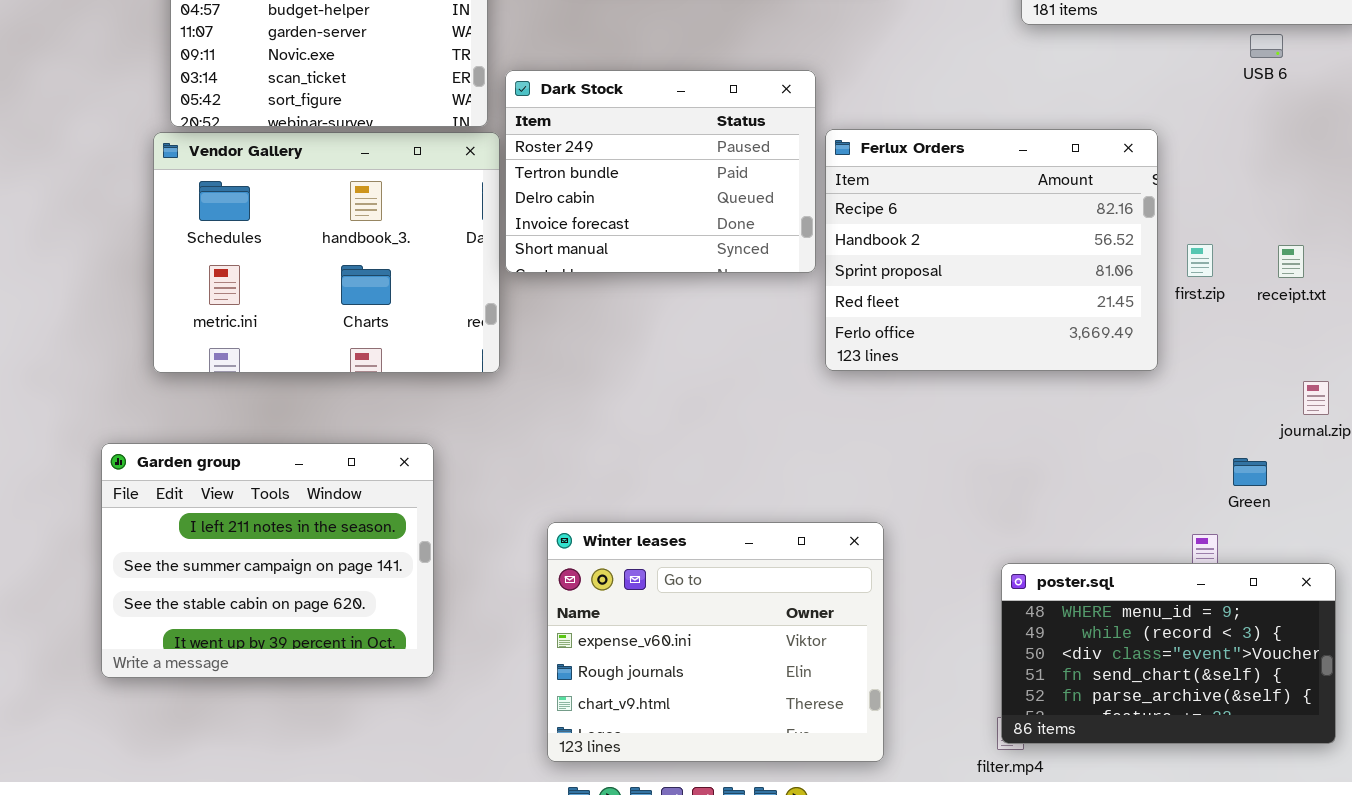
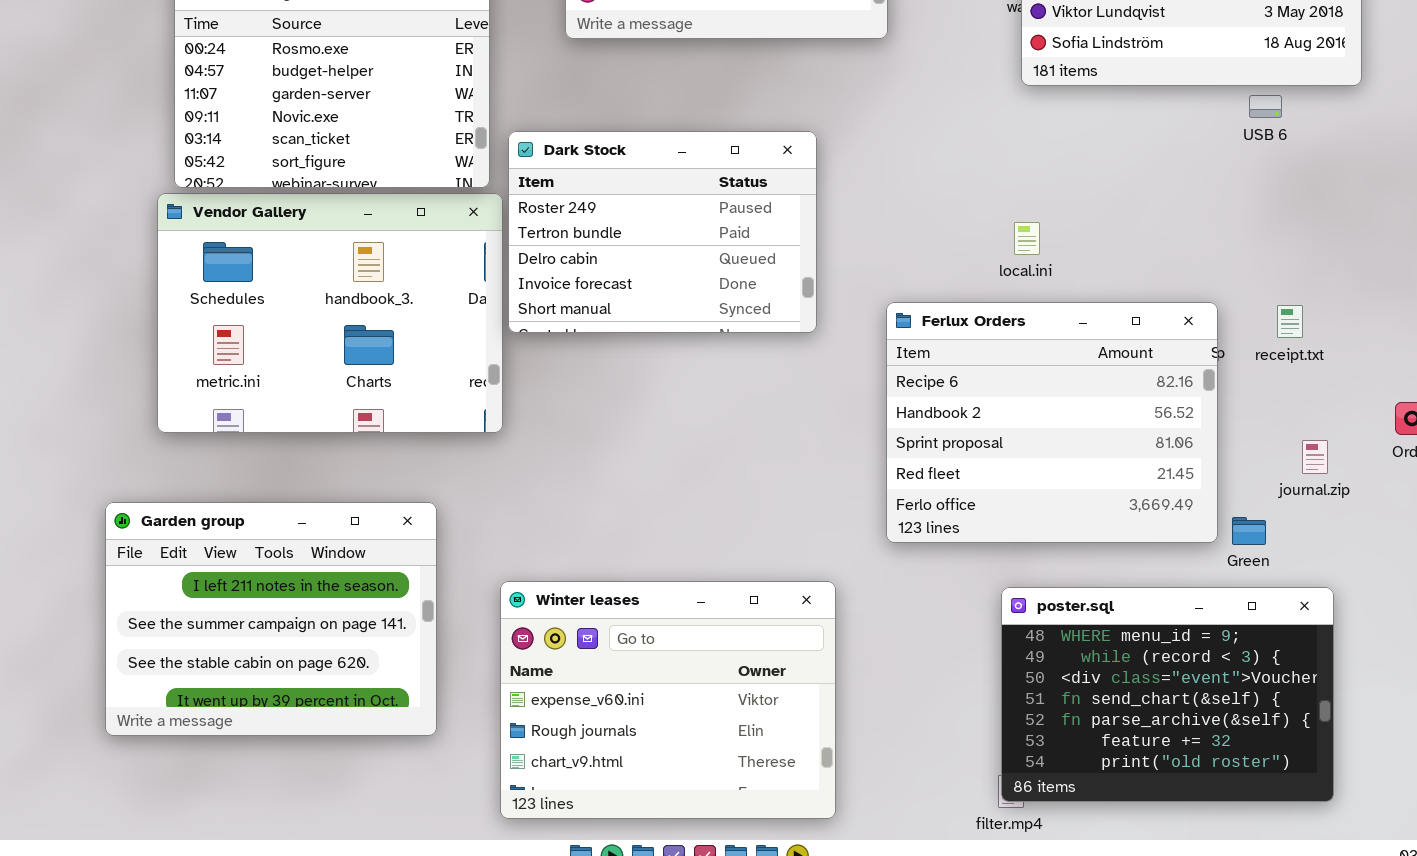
Ferlux Orders: [825,129,1158,371] -> [886,302,1218,543], moved
Winter leases: [547,522,884,762] -> [500,581,836,819], moved
poster.sql: [1001,563,1336,744] -> [1001,587,1334,802], resized

